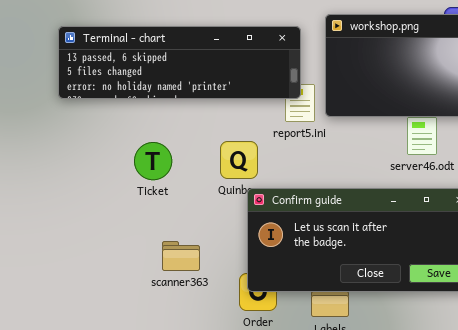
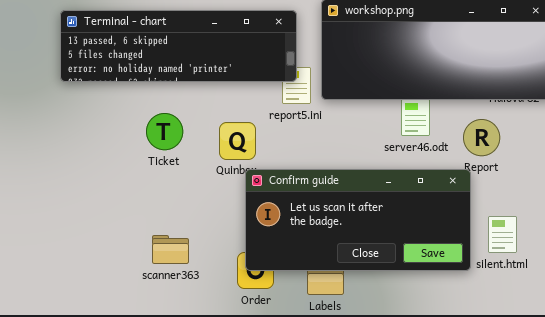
Ticket: [134,142,172,180] -> [146,113,183,150], moved
scanner363: [162,241,200,271] -> [152,235,189,264], moved

